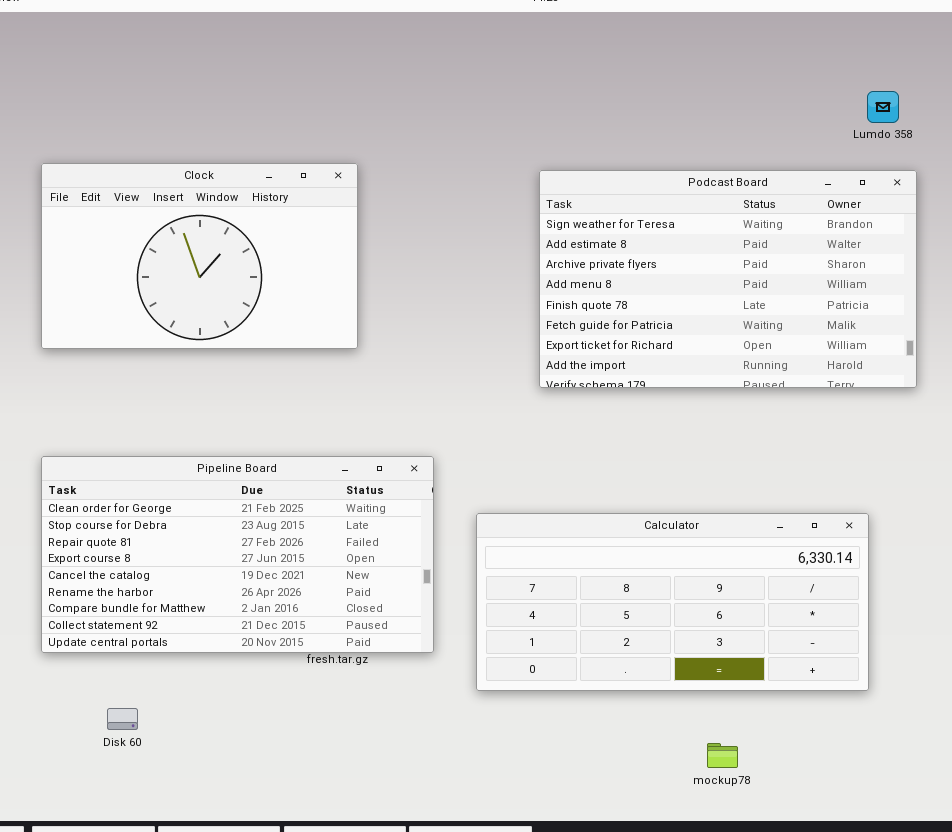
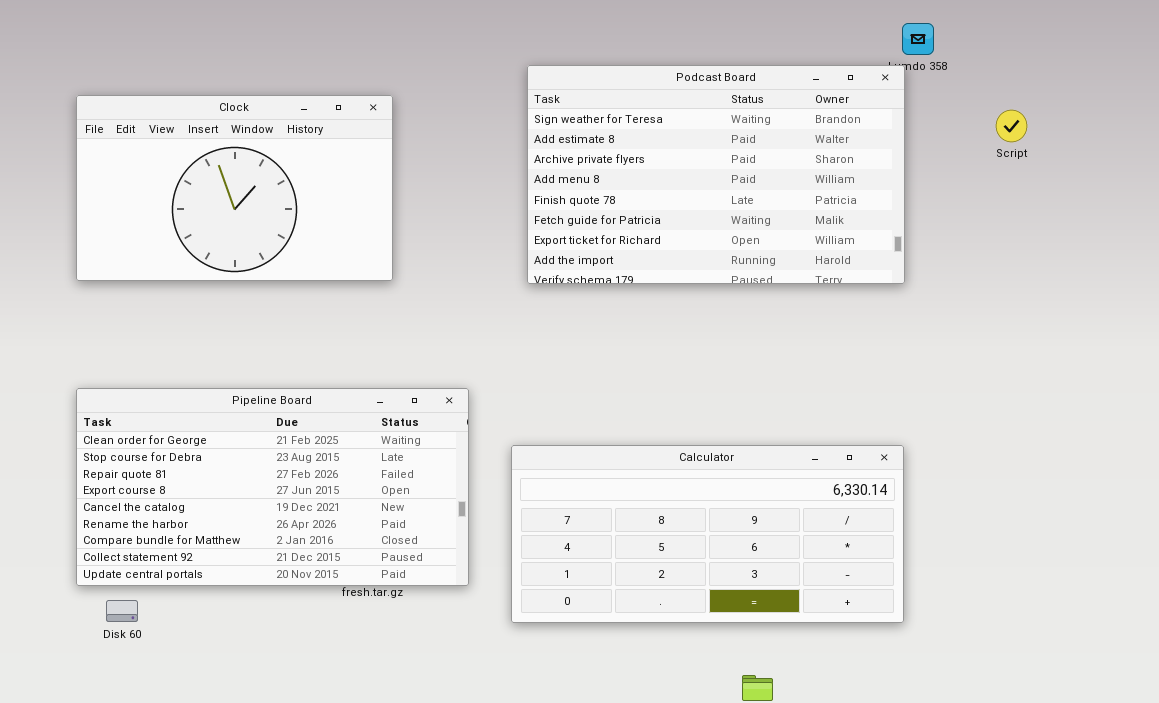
Podcast Board: [539,170,917,388] -> [527,65,905,284], moved
Disk 60: [107,708,138,730] -> [106,600,138,622], moved

